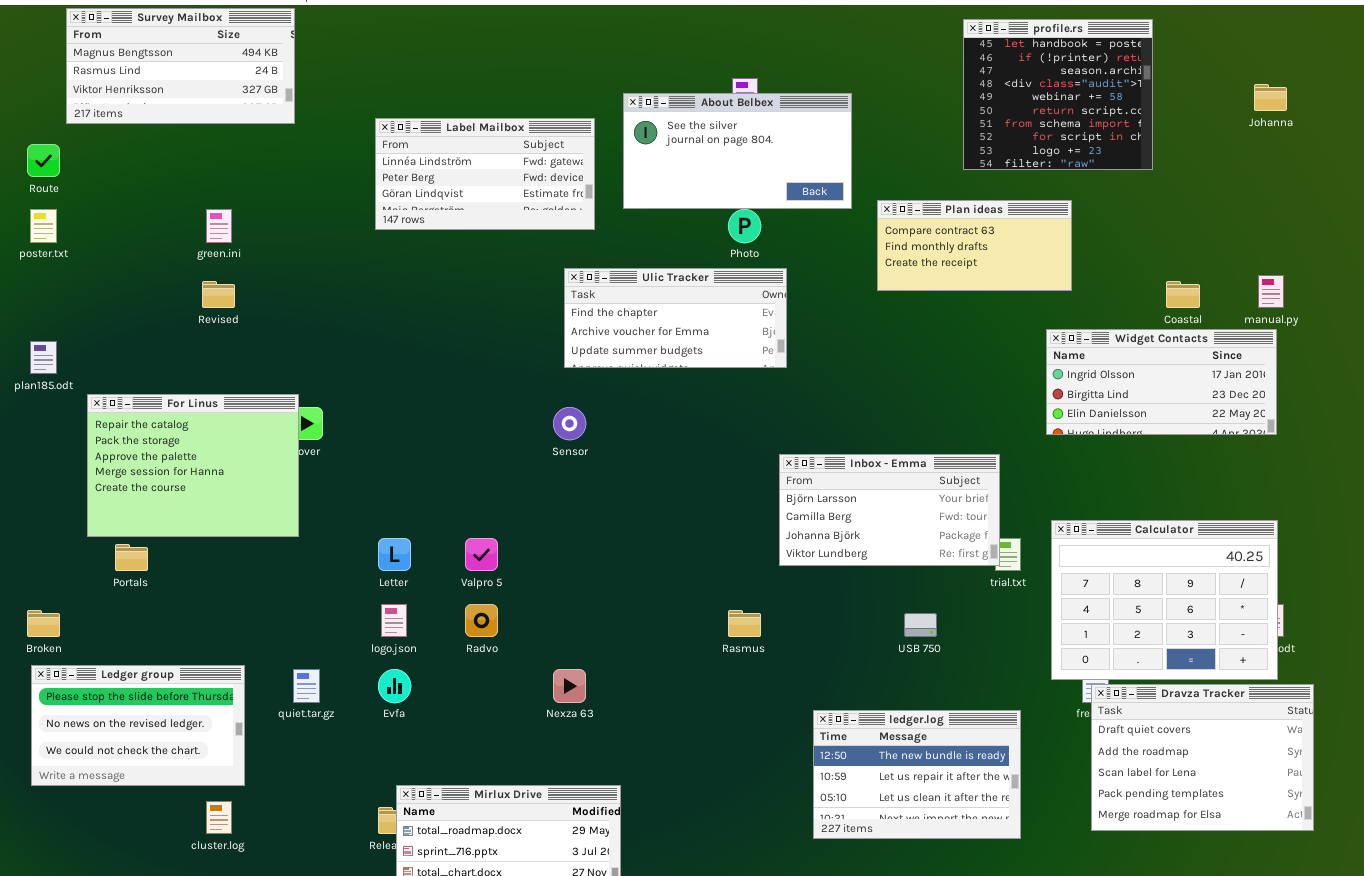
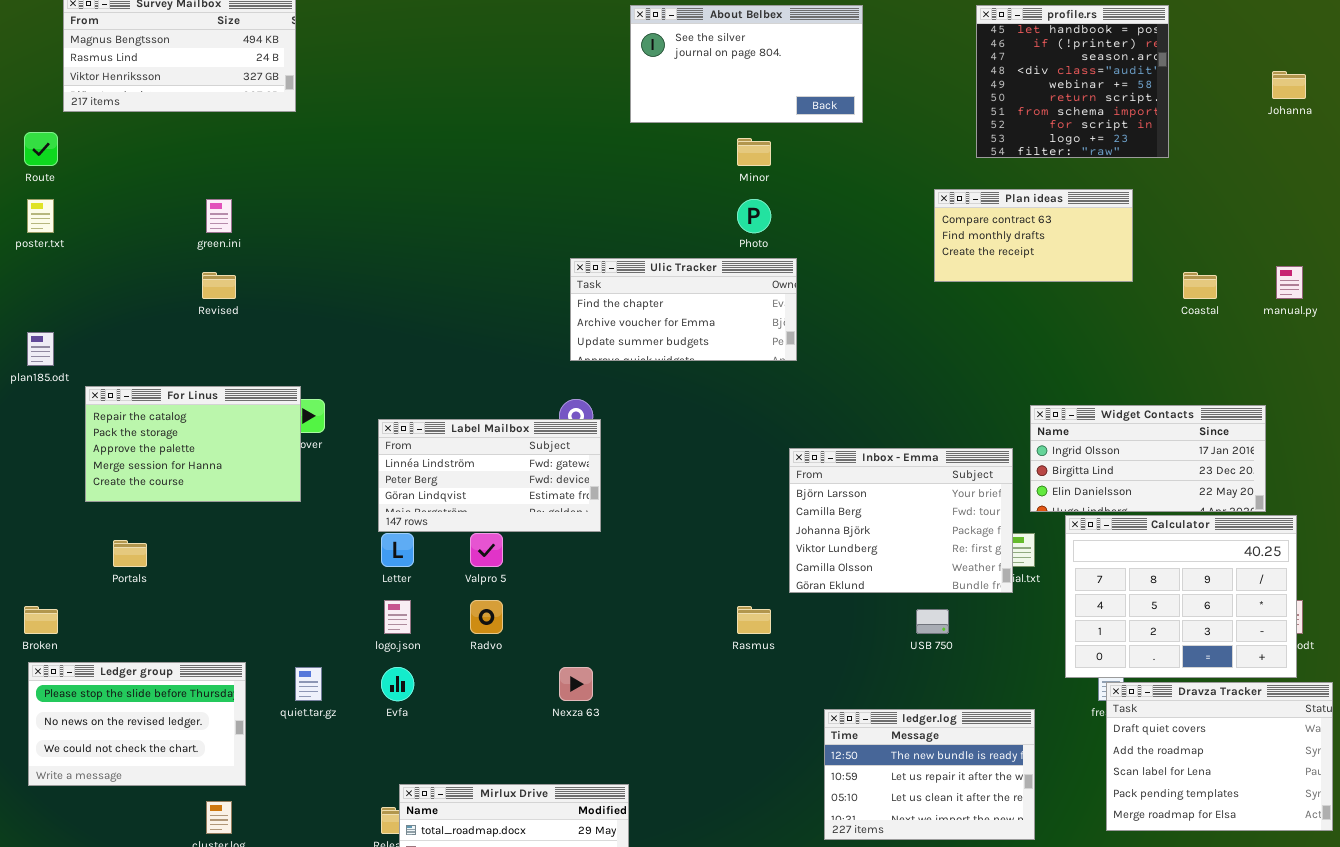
About Belbex: [623,93,852,209] -> [630,5,863,123], moved
Label Mailbox: [375,118,595,230] -> [378,419,601,532], moved
Plan ideas: [877,200,1072,291] -> [934,189,1133,282], moved
Widget Contacts: [1046,329,1277,435] -> [1030,405,1266,512], moved
For Linus: [87,394,299,537] -> [85,386,301,502], resized
Inbox - Emma: [779,454,1000,566] -> [789,448,1013,593], resized

